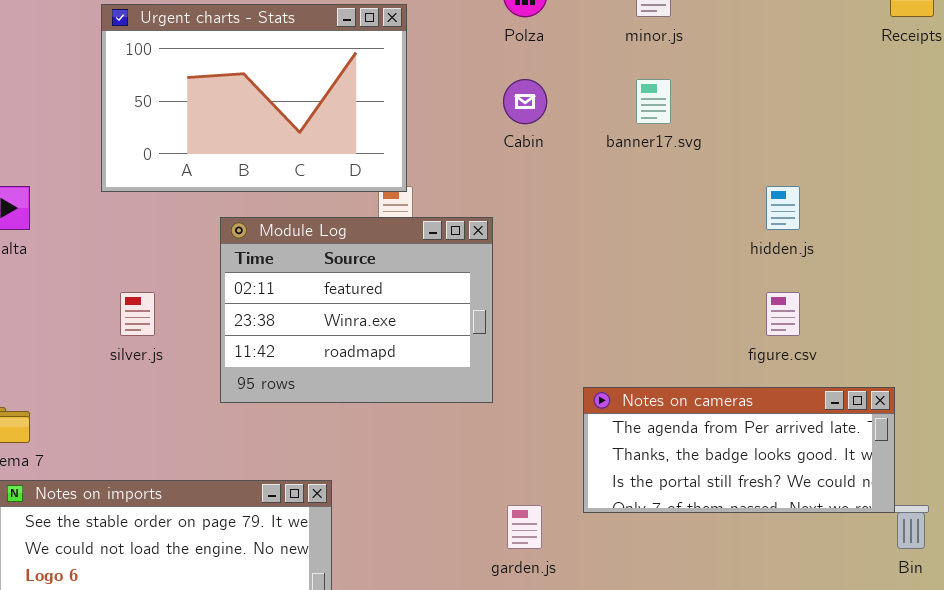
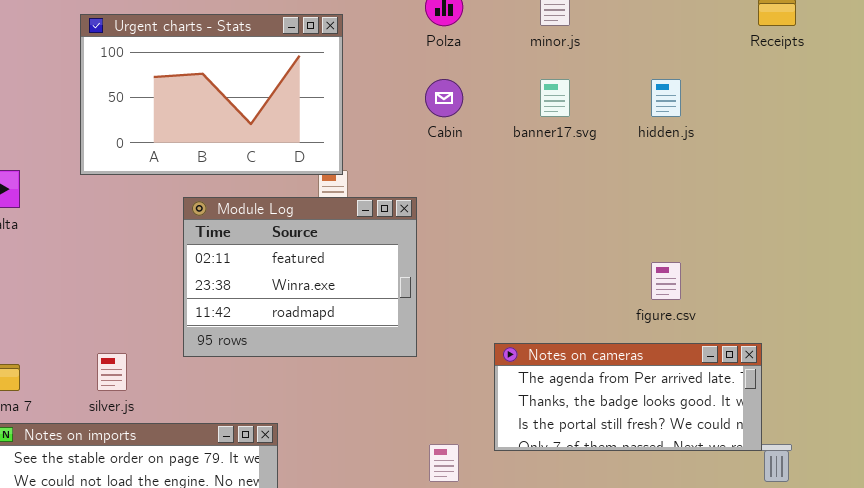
hidden.js: [766,186,800,230] -> [651,79,681,117], moved
silver.js: [120,292,155,336] -> [97,353,127,391], moved

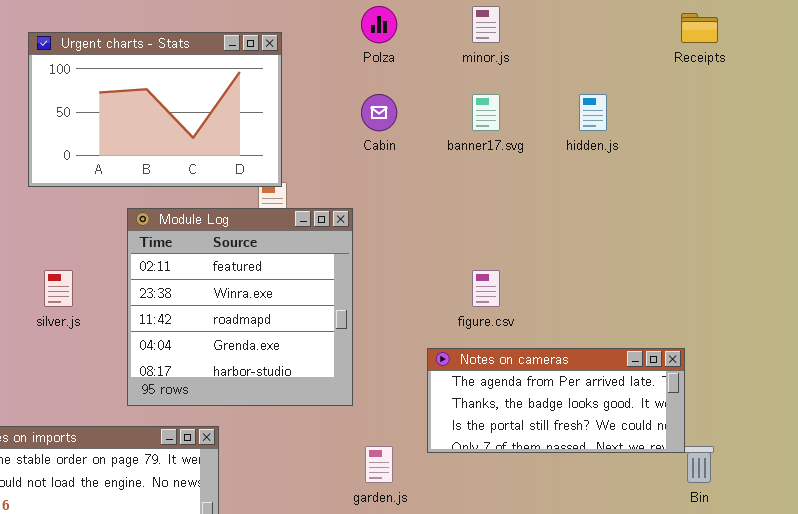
Module Log: [183,197,417,357] -> [127,208,353,406], resized
figure.csv: [651,262,681,300] -> [472,270,500,307], moved
silver.js: [97,353,127,391] -> [44,270,73,307], moved

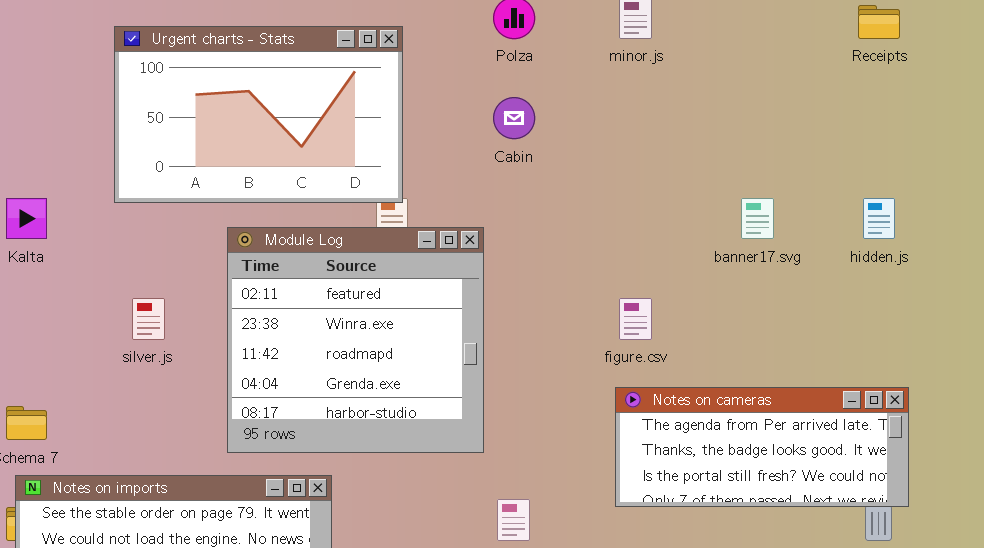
banner17.svg: [472,94,500,131] -> [741,198,774,239], moved
hidden.js: [579,94,607,131] -> [863,198,895,239], moved
Notes on cameras: [427,348,685,453] -> [615,387,909,507], moved

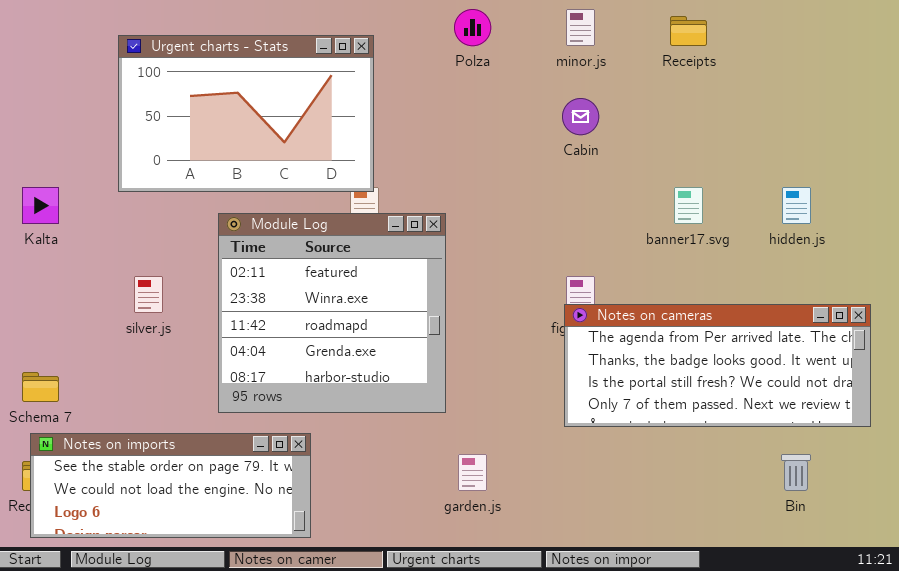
Receipts: [858,5,900,39] -> [670,16,707,46], moved
Cabin: [493,97,535,139] -> [562,98,599,135], moved
Notes on cameras: [615,387,909,507] -> [564,304,871,427], moved, resized

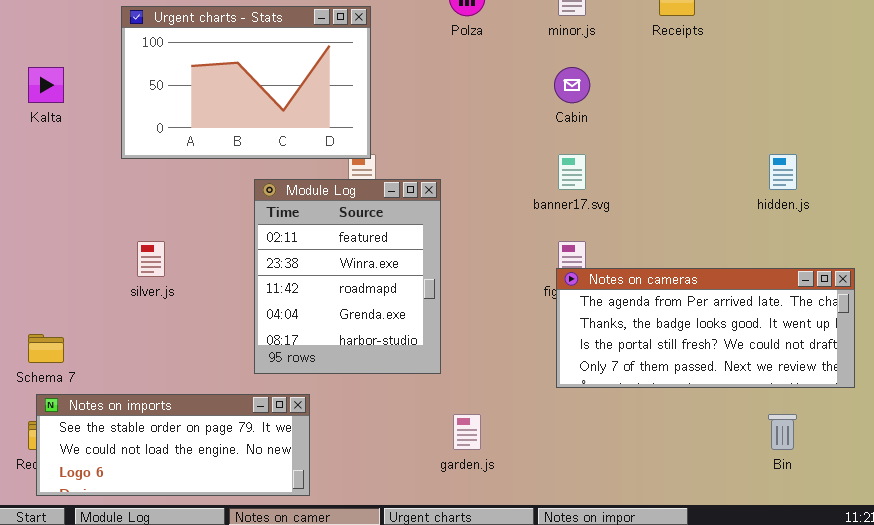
Kalta: [22,187,59,224] -> [28,67,64,103], moved
banner17.svg: [674,187,703,224] -> [558,154,586,190], moved
Module Log: [218,213,446,413] -> [254,179,441,374], resized

